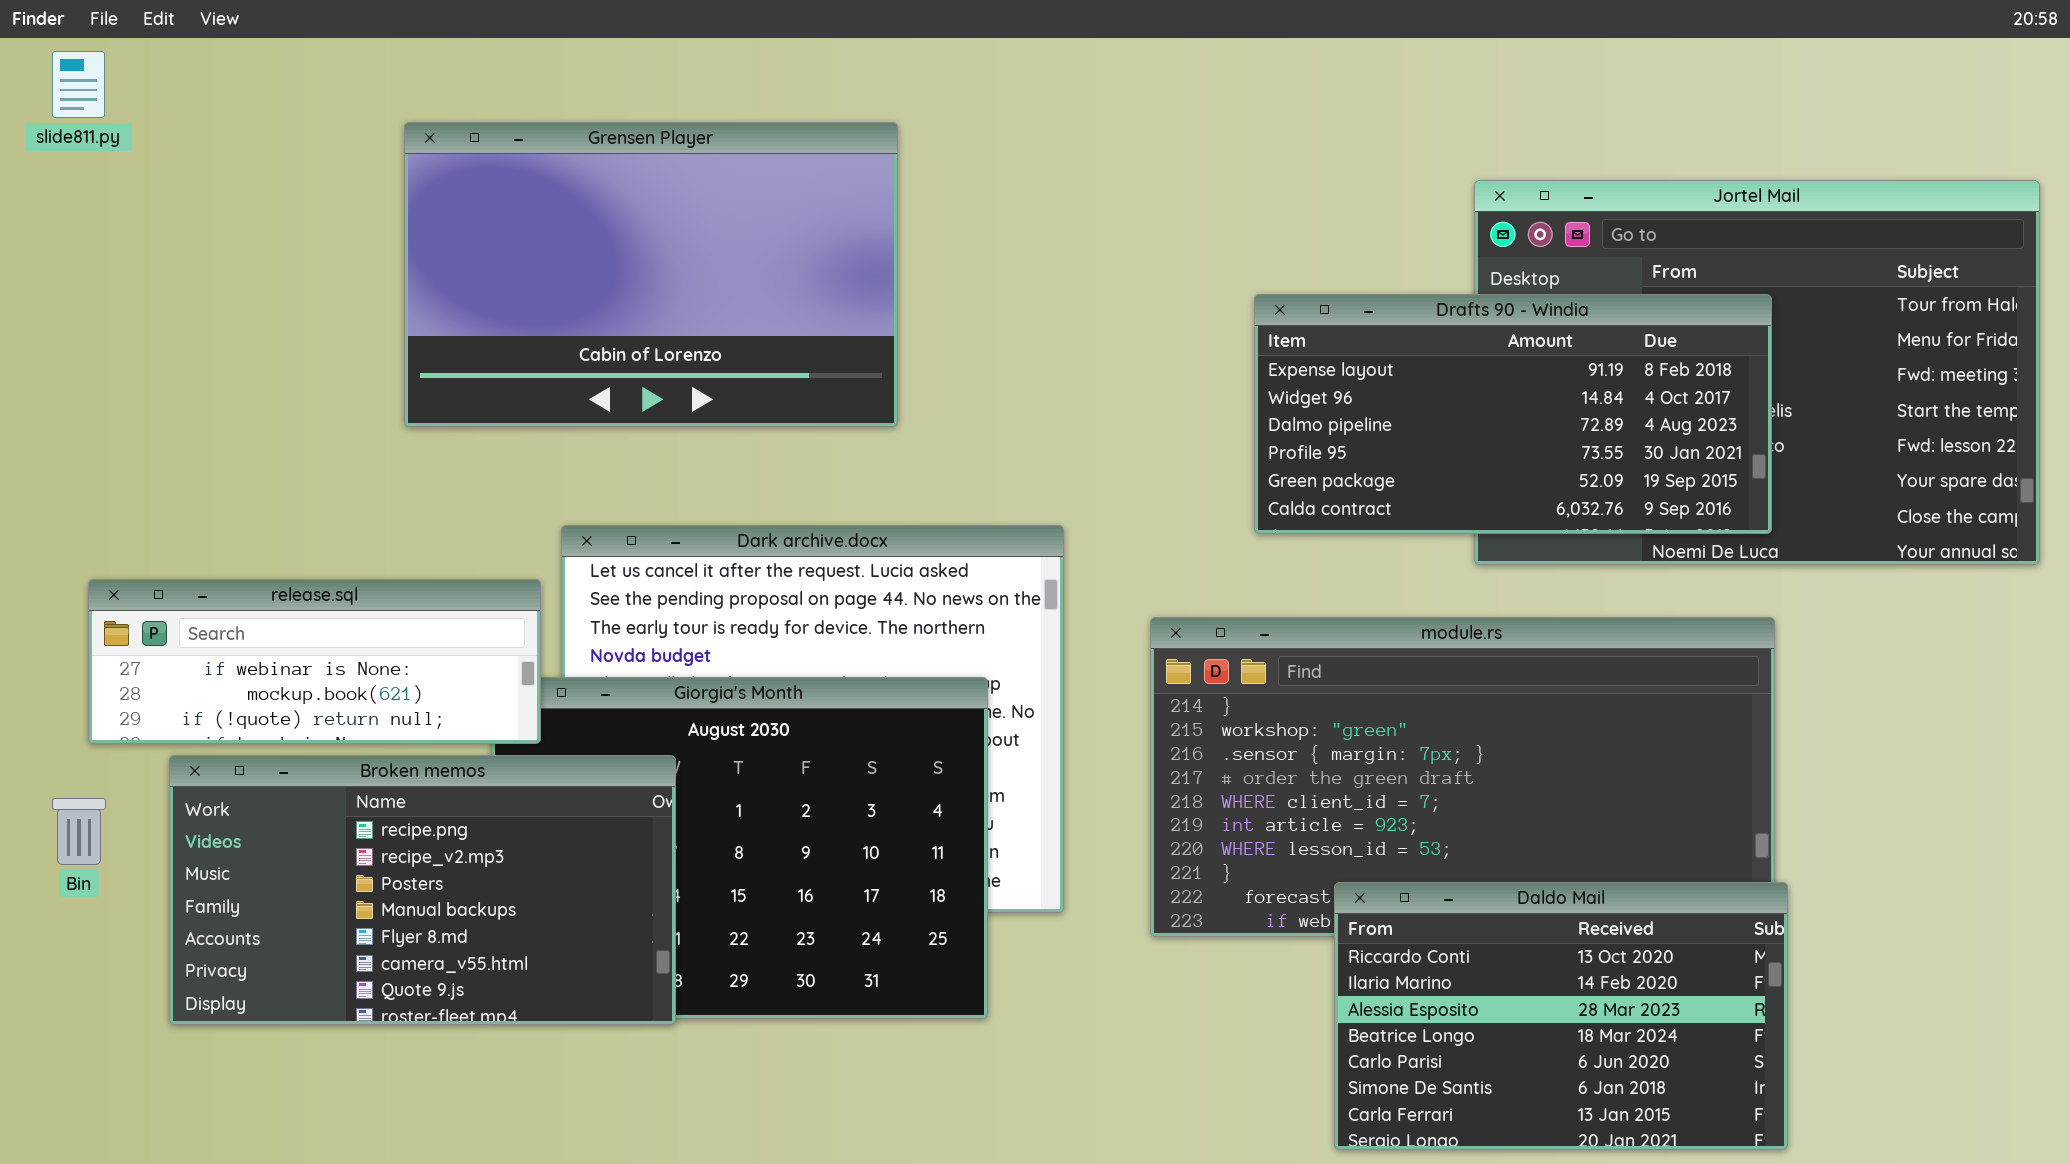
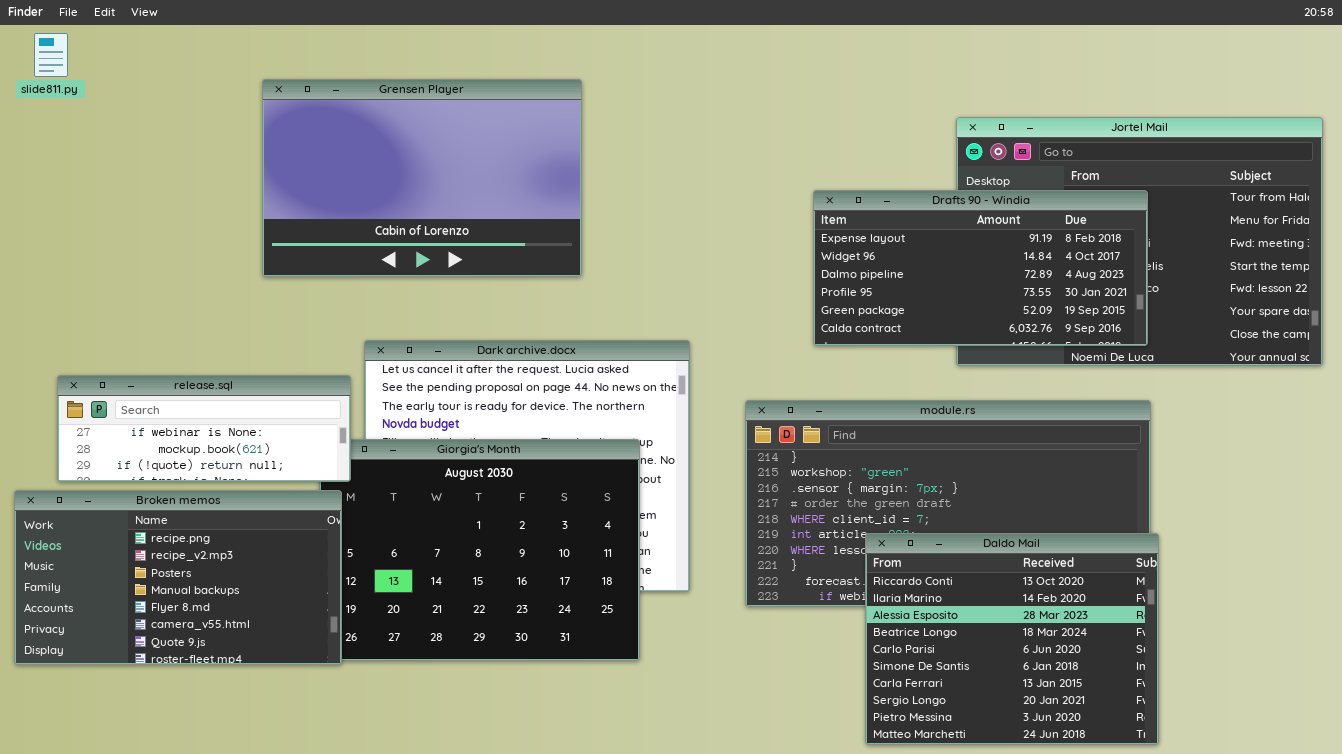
Broken memos: [169,755,676,1025] -> [14,490,342,665], moved
Daldo Mail: [1334,882,1788,1150] -> [865,533,1159,745], resized

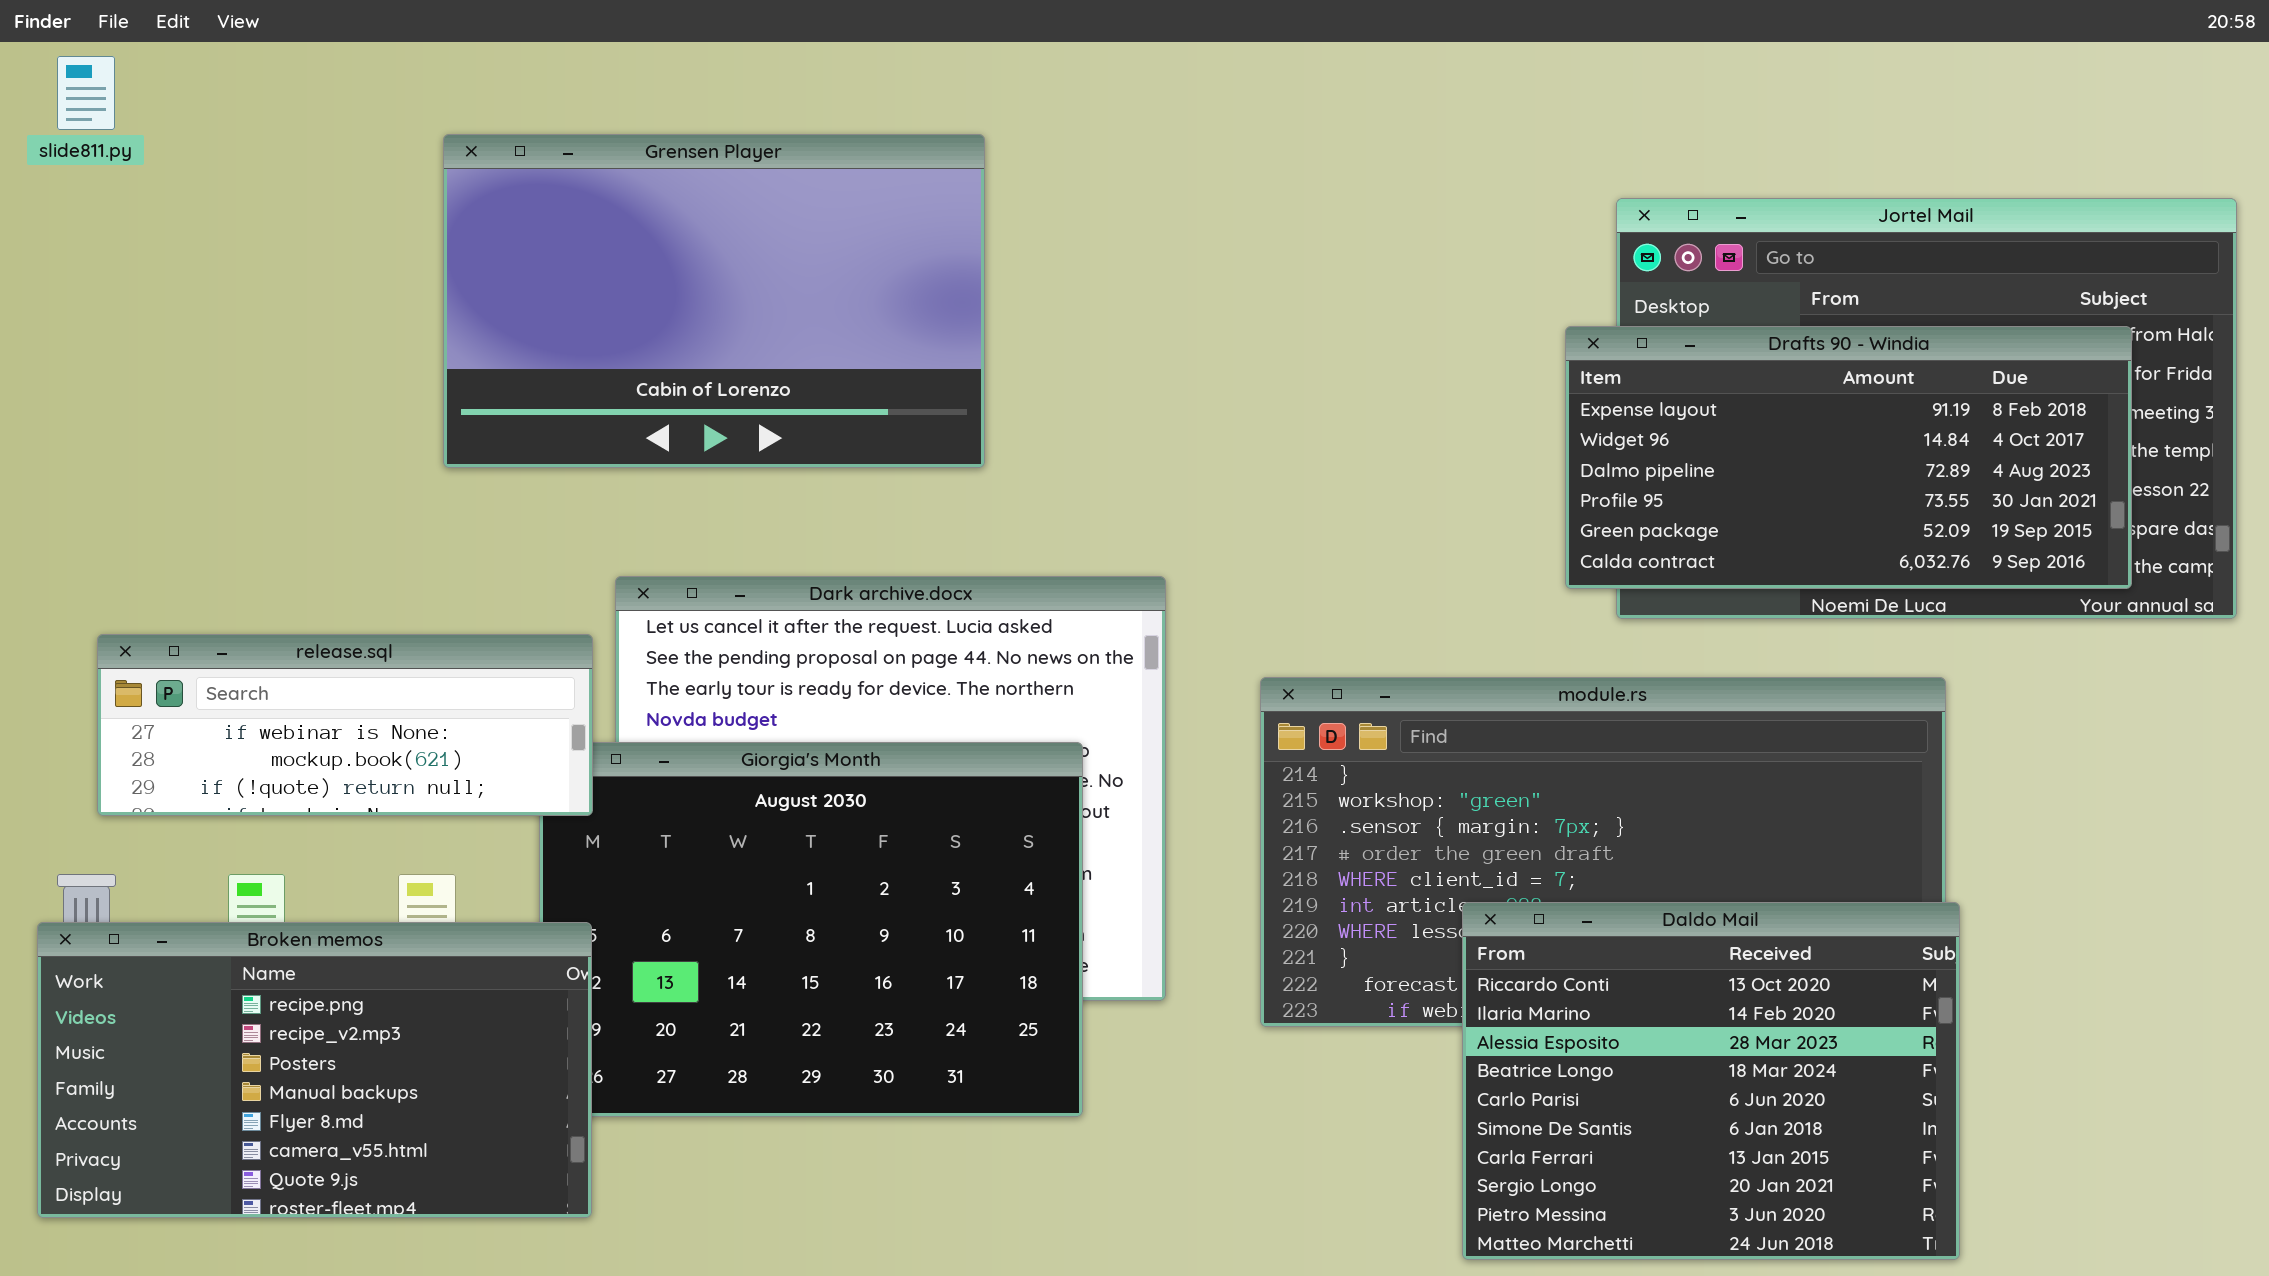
Drafts 90 - Windia: [813,190,1148,346] -> [1565,326,2132,589], moved
Broken memos: [14,490,342,665] -> [37,922,592,1218], moved

